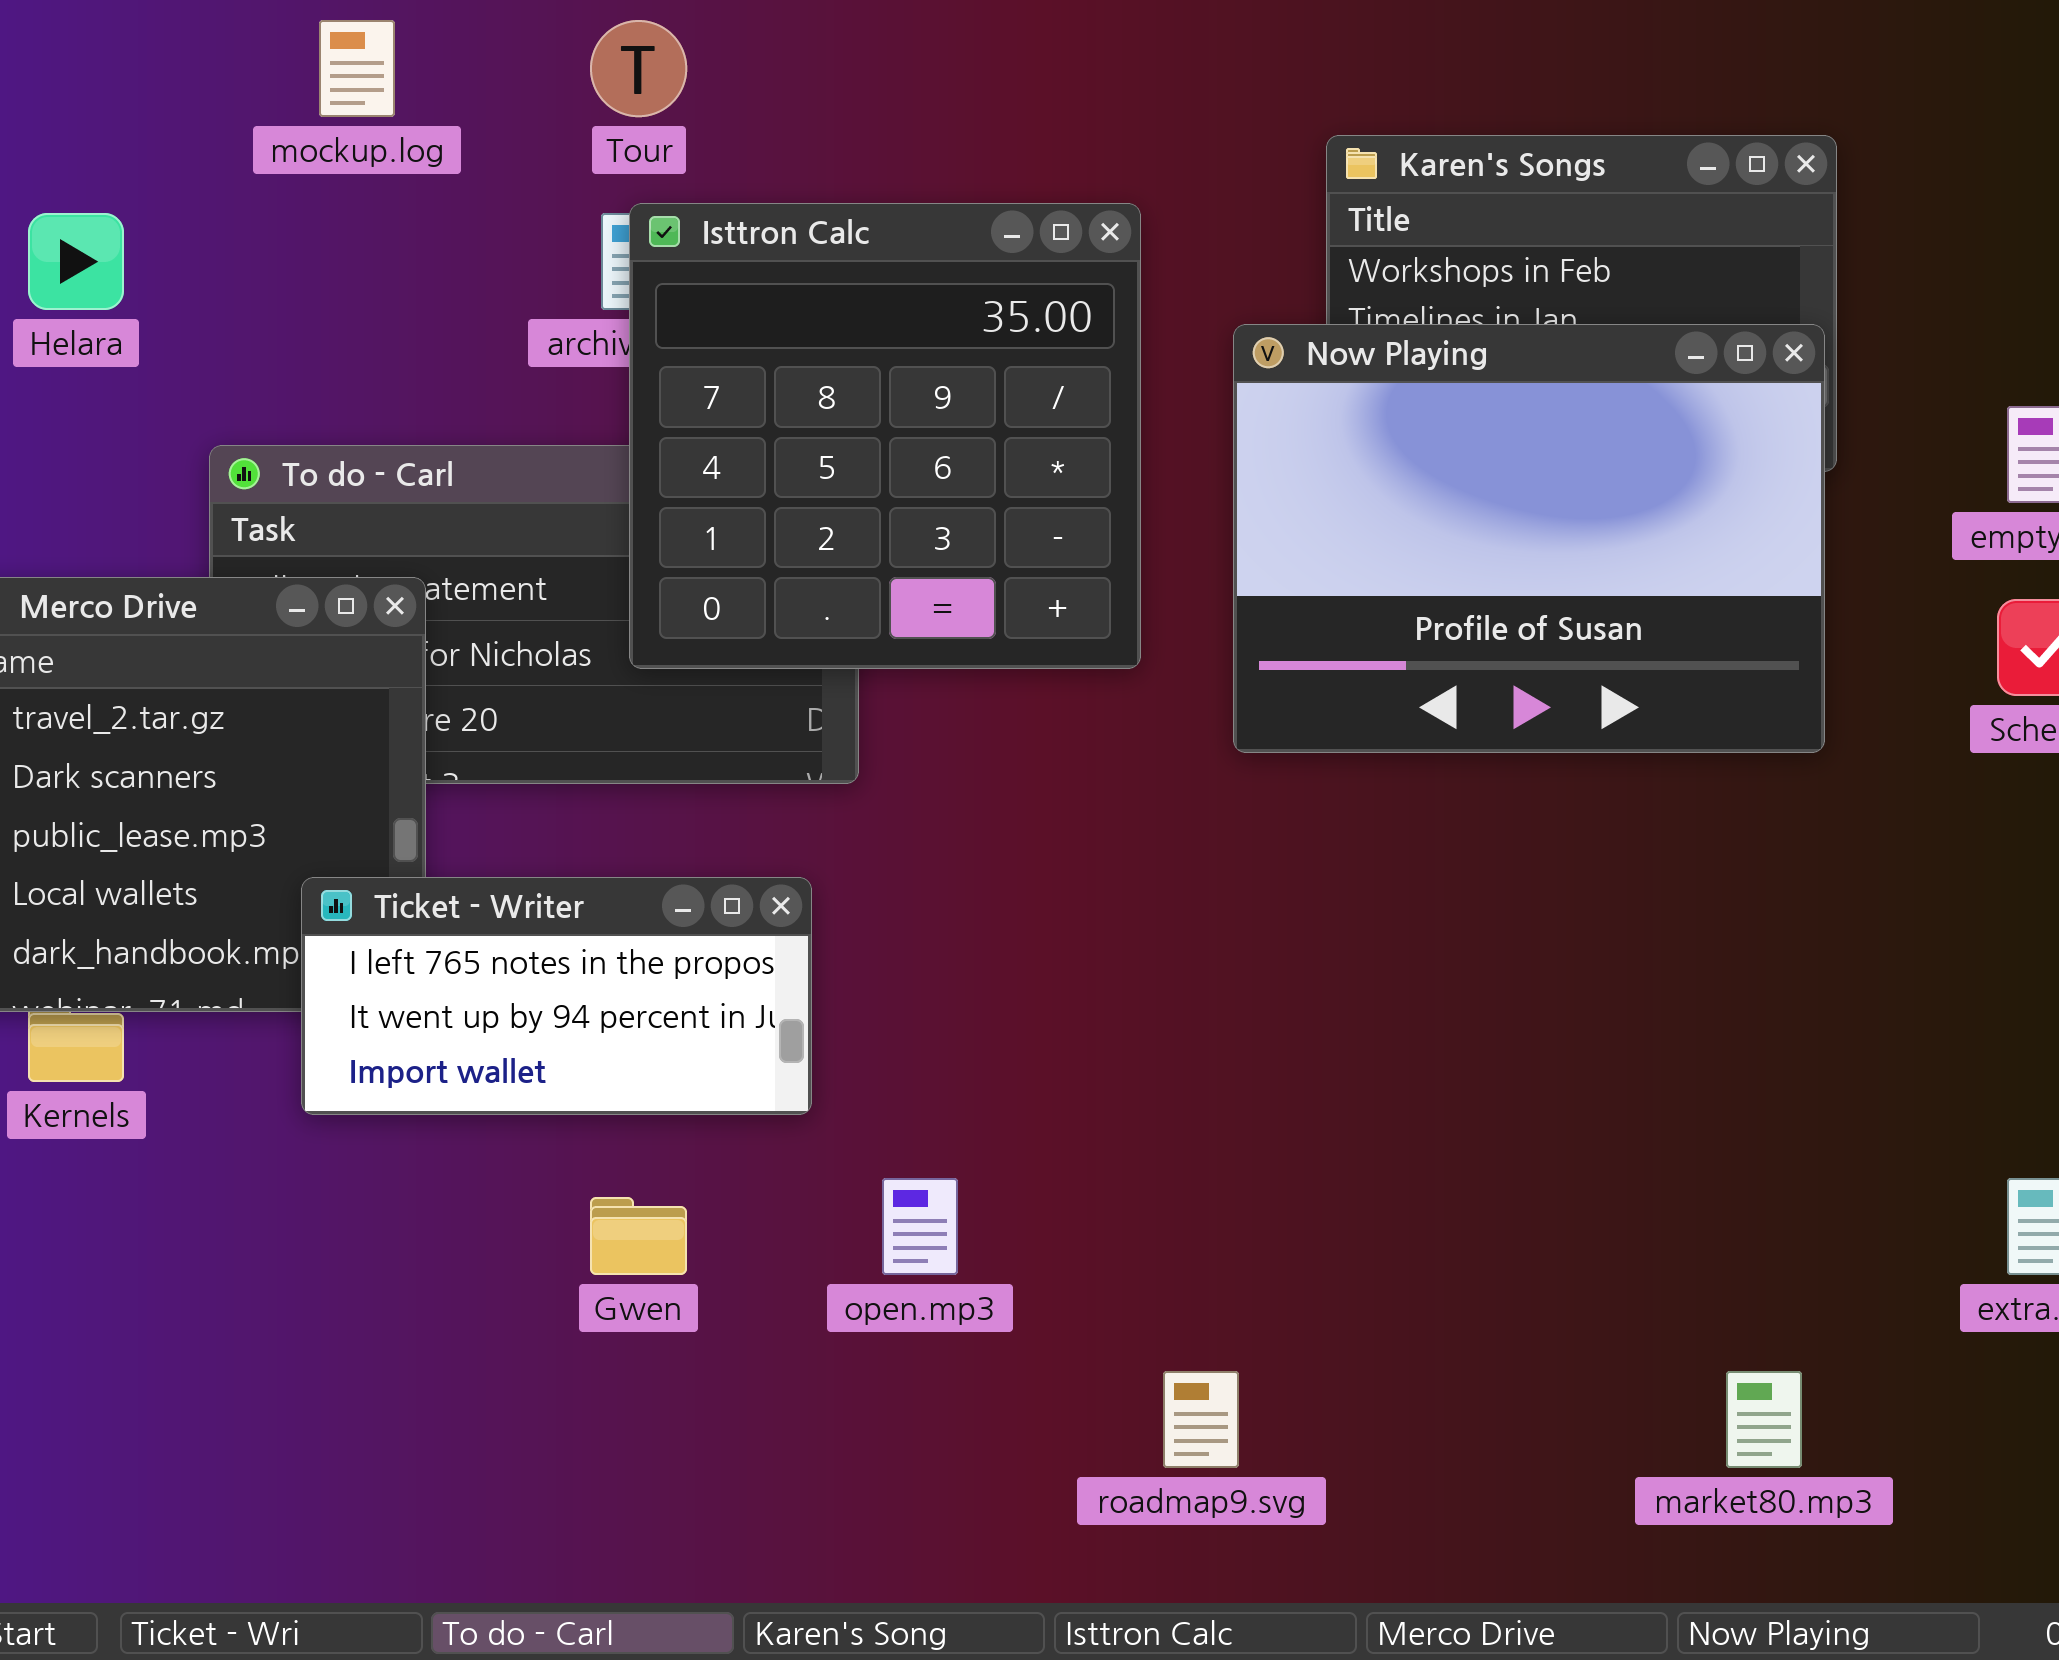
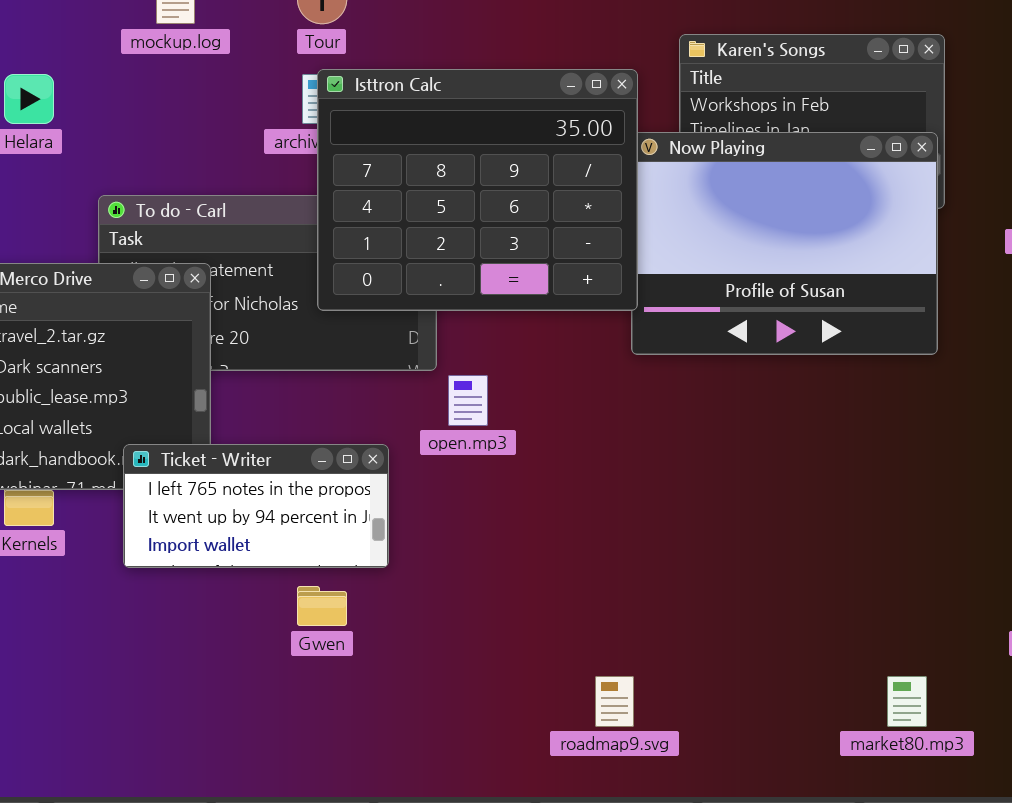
Isttron Calc: [629,203,1141,669] -> [317,69,638,311], resized
Ticket - Writer: [301,877,812,1115] -> [123,444,389,568], moved
open.mp3: [882,1178,958,1275] -> [448,375,488,426], moved

